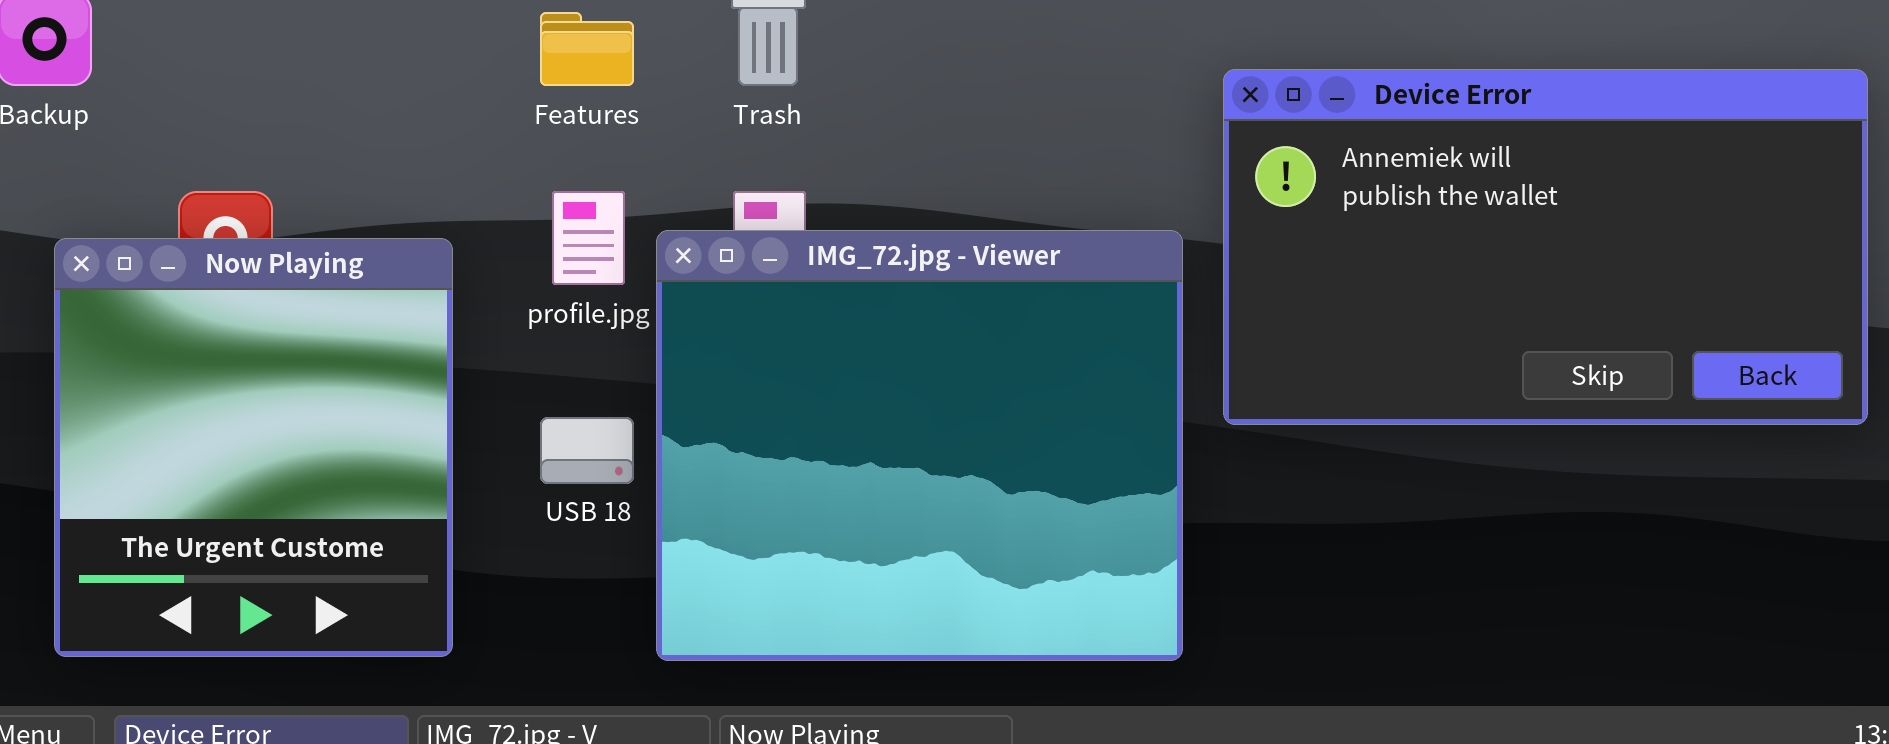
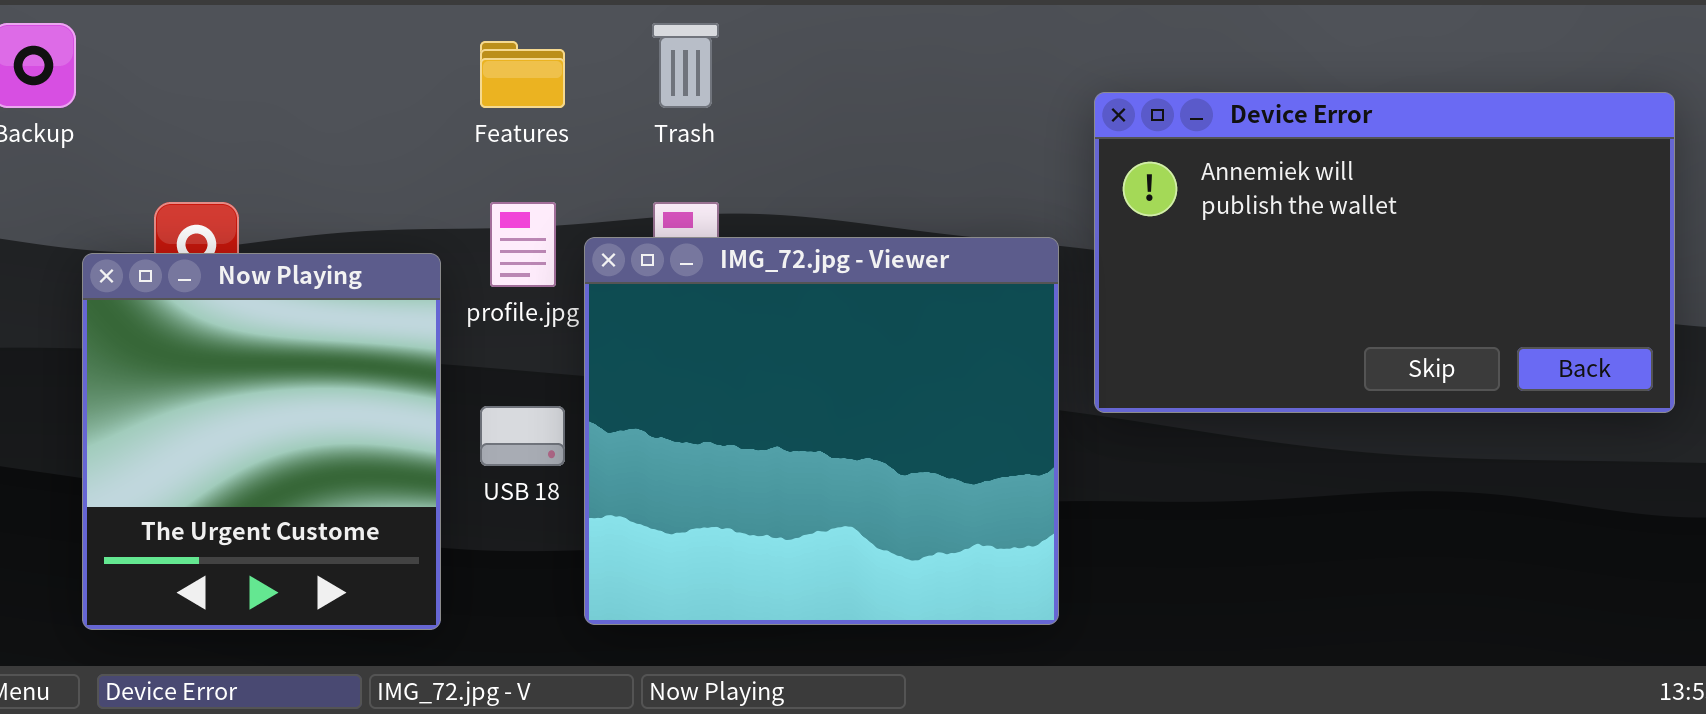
Now Playing: [54,238,453,657] -> [82,253,441,630], moved

